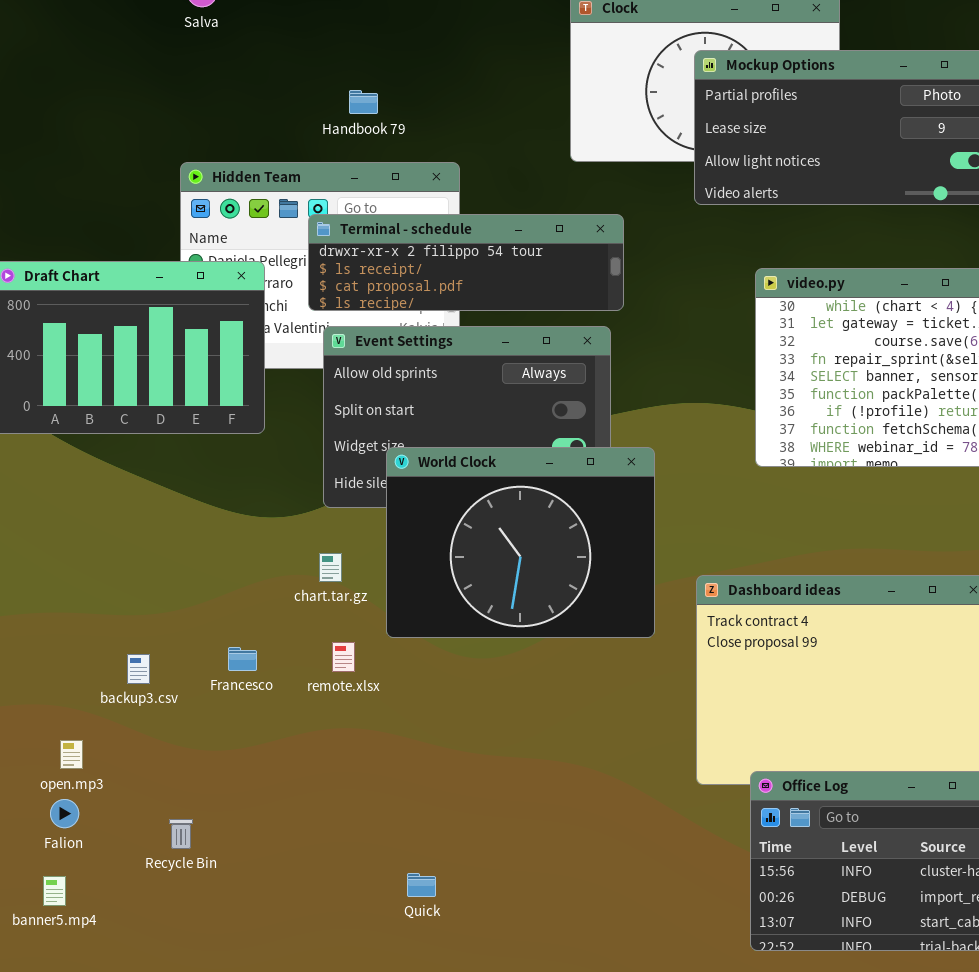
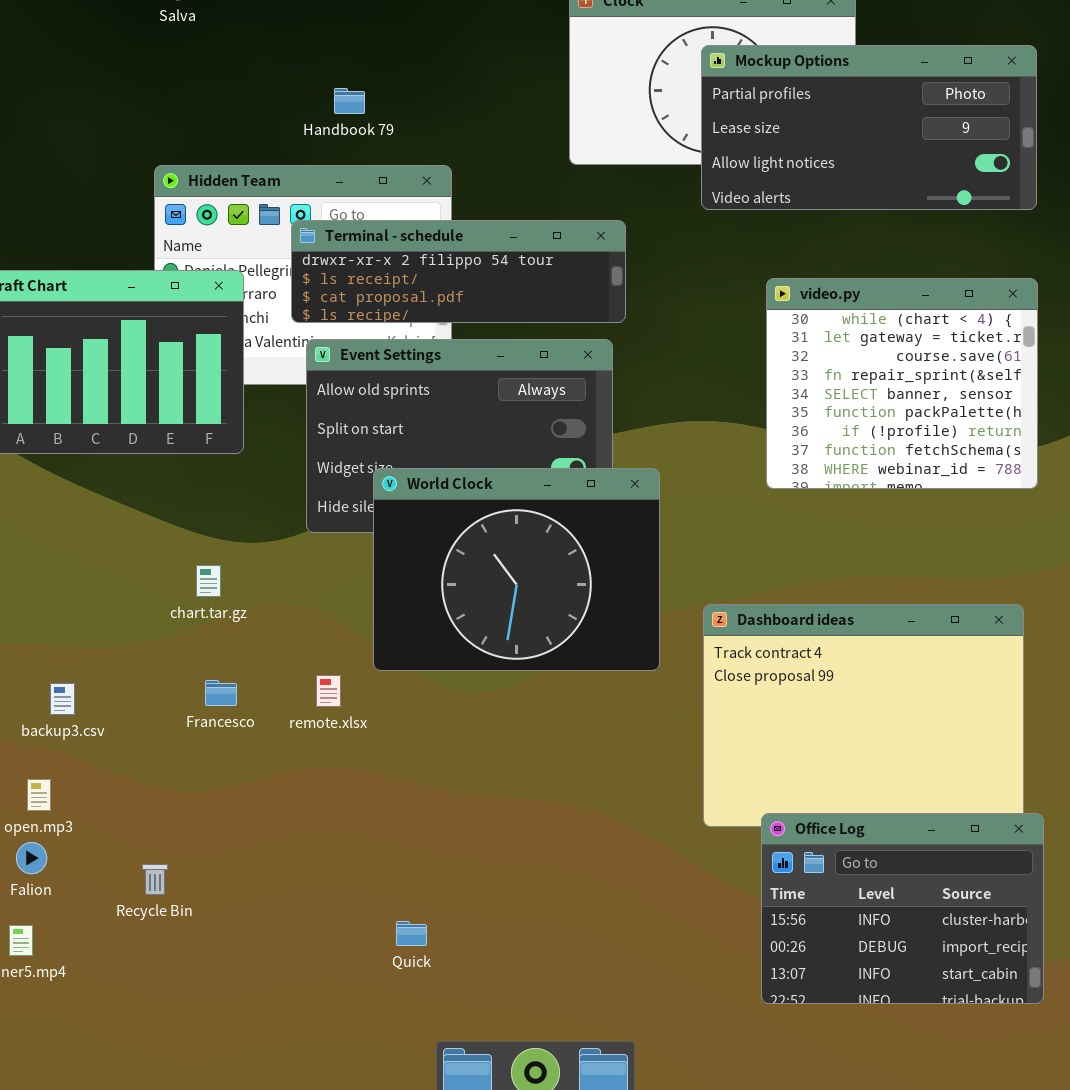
chart.tar.gz: [319,553,342,582] -> [196,565,221,597], moved
backup3.csv: [127,654,150,684] -> [50,683,75,715], moved

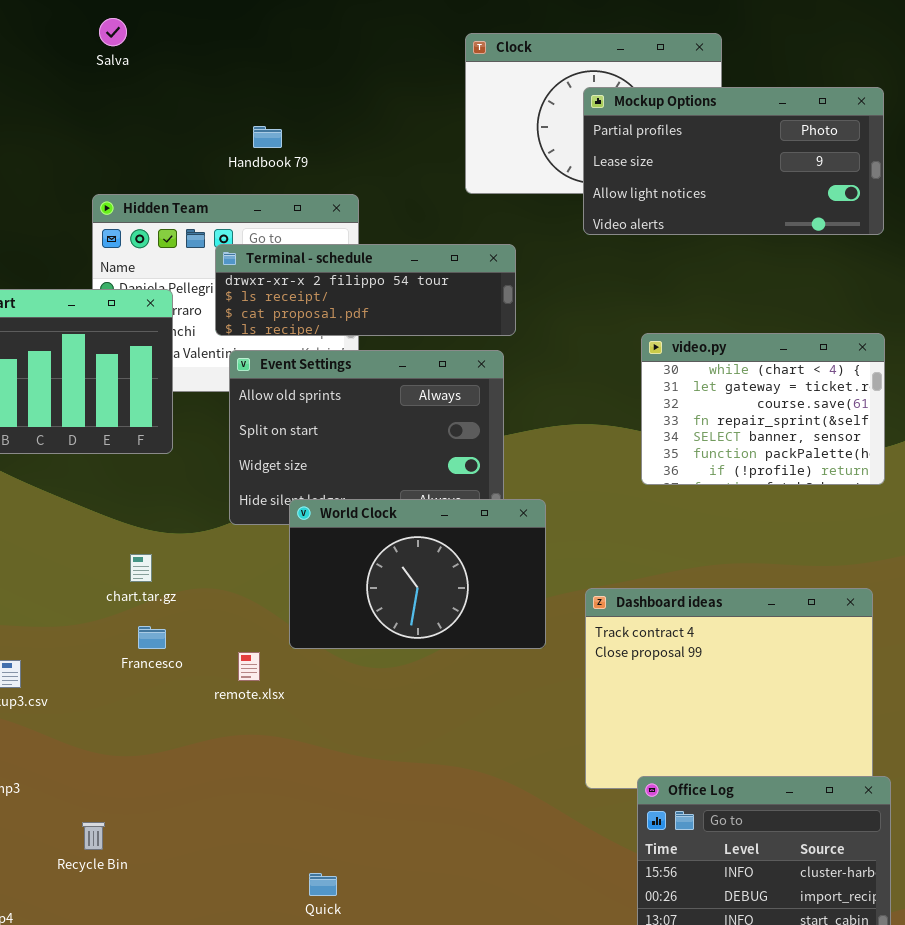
video.py: [766,278,1038,489] -> [641,333,885,485], resized
World Clock: [373,468,660,671] -> [289,499,546,649], resized
Francesco: [205,680,237,706] -> [138,626,166,649], moved

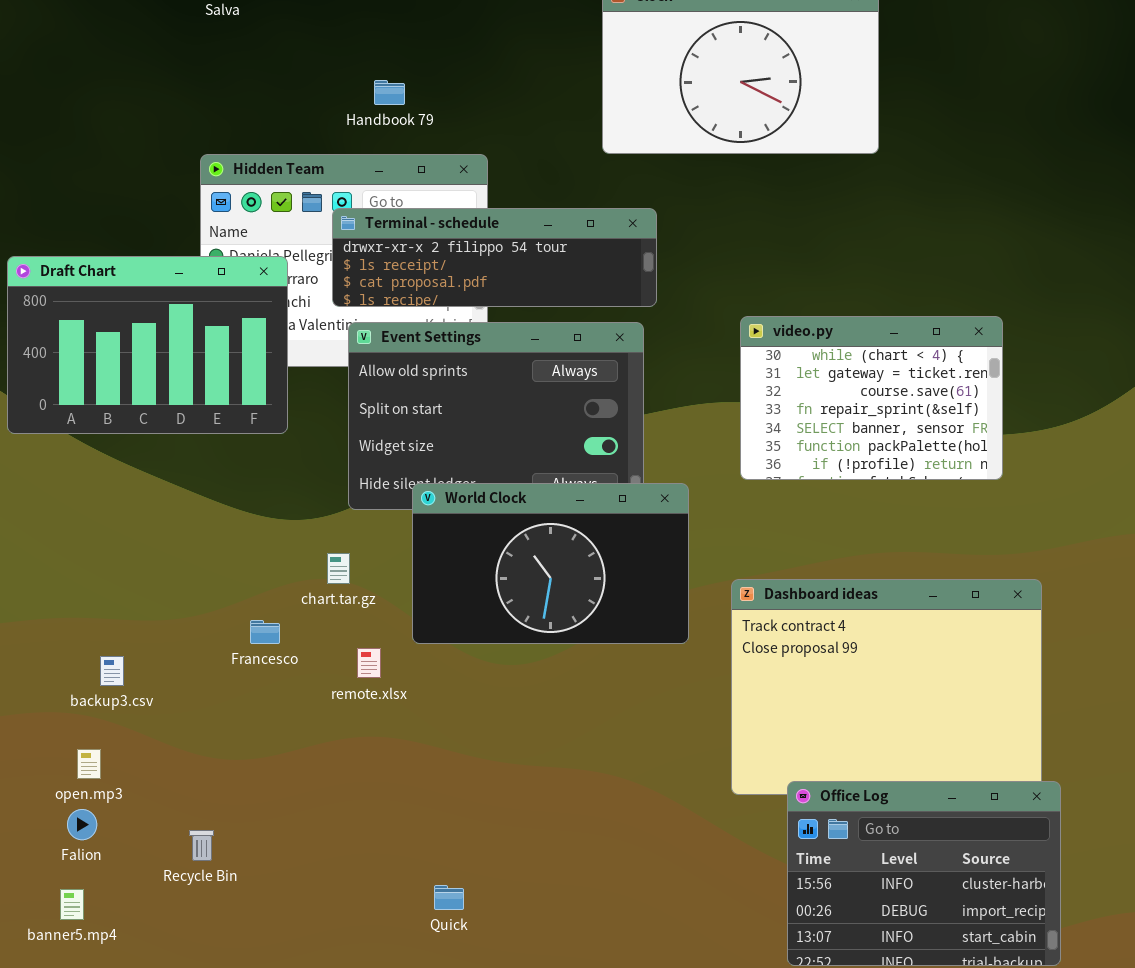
Mockup Options: [583,87,884,235] -> none, closed
video.py: [641,333,885,485] -> [740,316,1003,480], moved
chart.tar.gz: [130,554,152,582] -> [327,553,350,584], moved

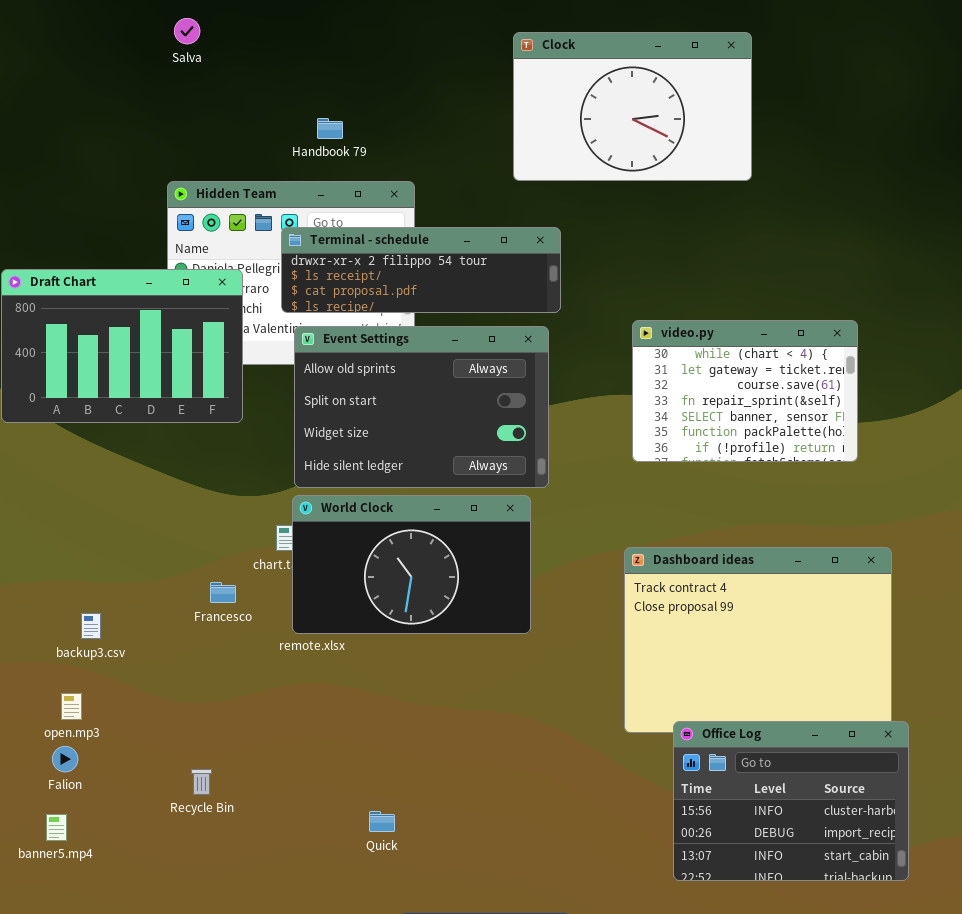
World Clock: [412,483,689,644] -> [292,495,531,634], moved
Recycle Bin: [189,830,214,861] -> [191,769,212,795], moved

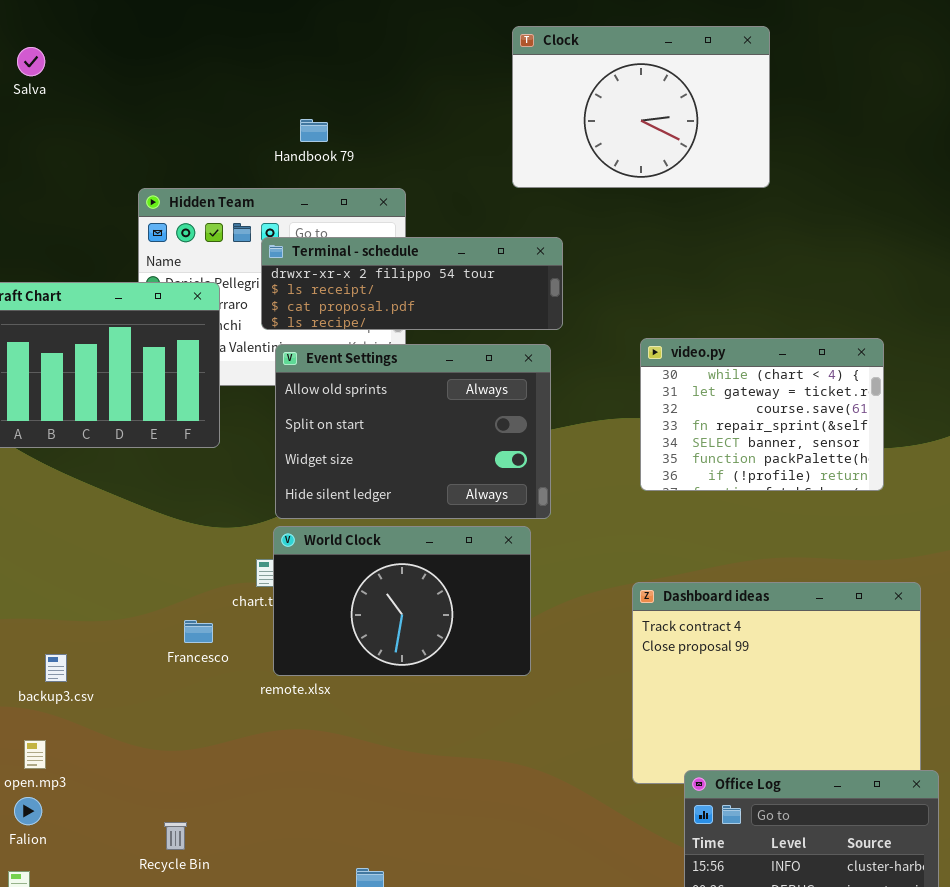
Salva: [174,18,200,44] -> [17,47,45,76], moved

